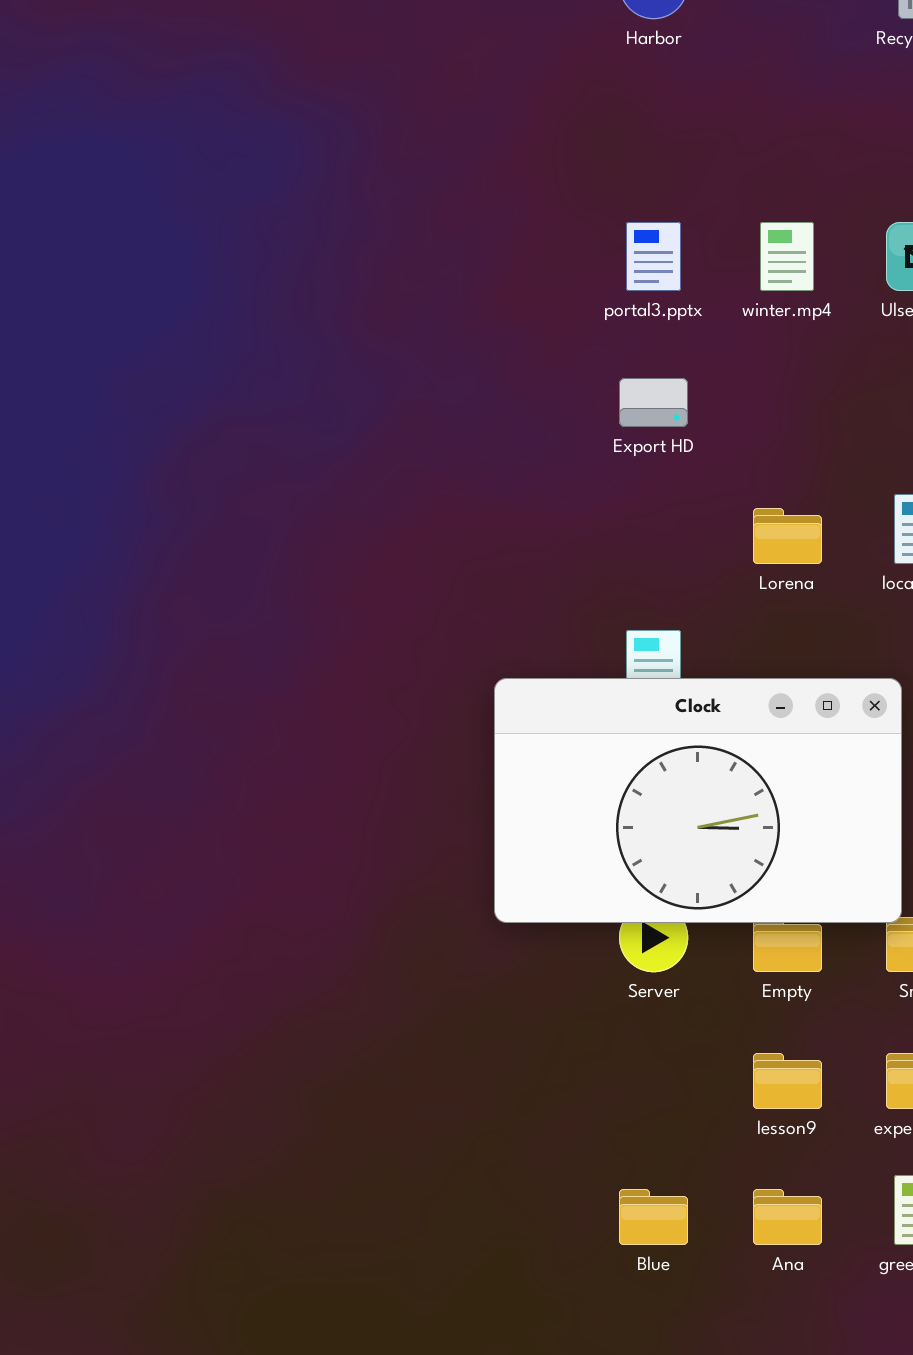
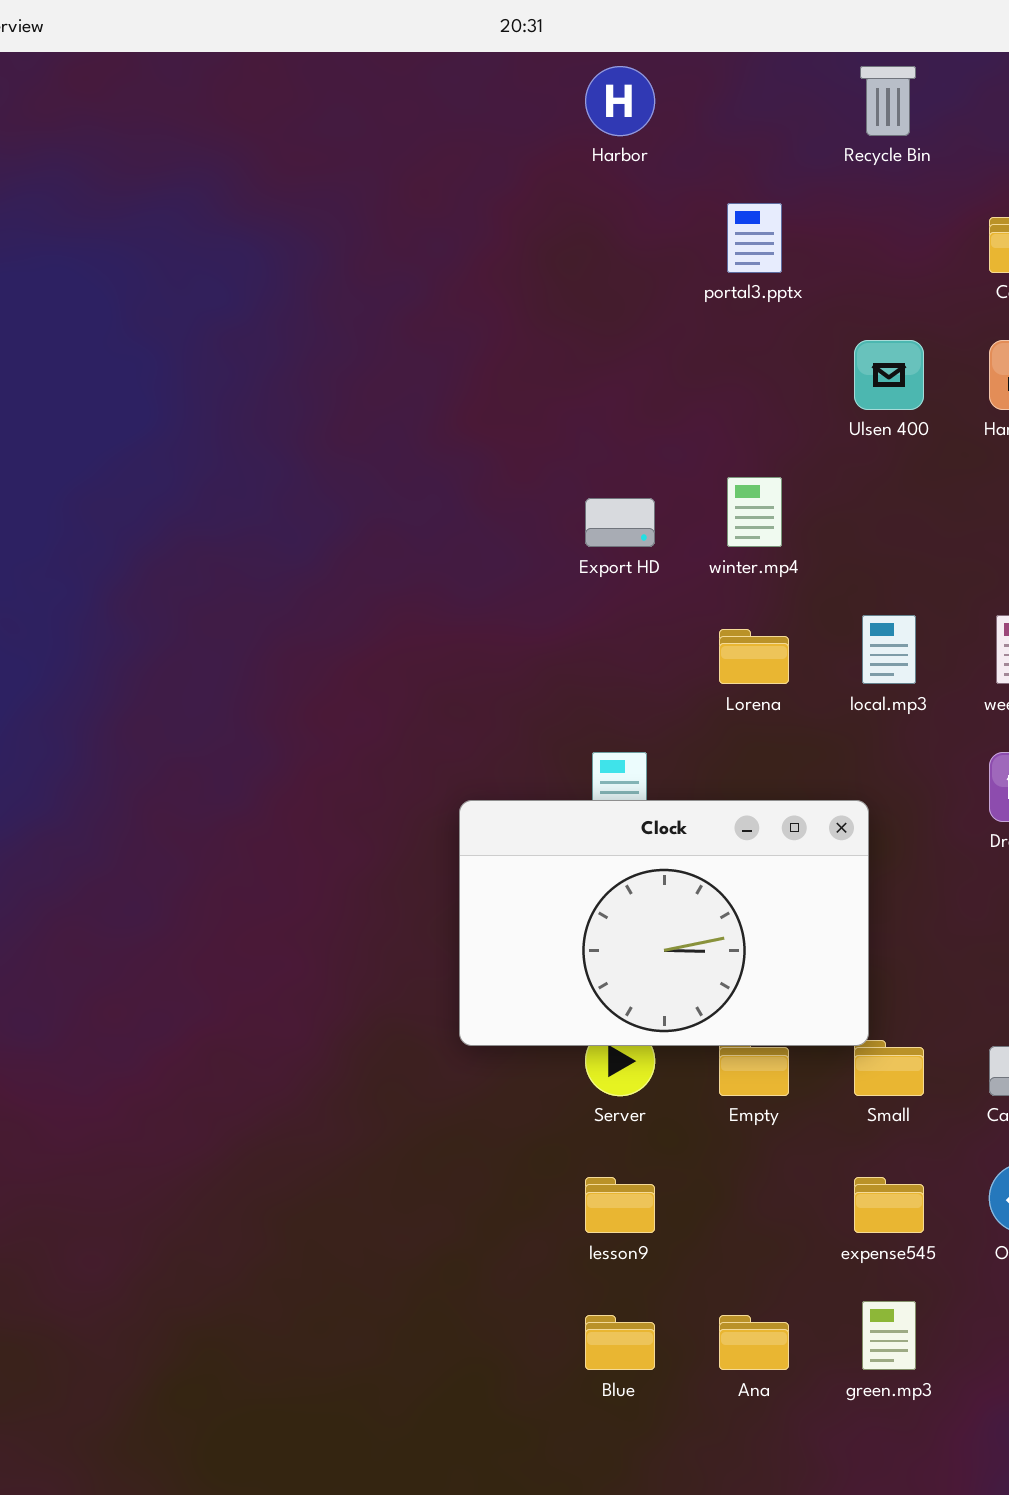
portal3.pptx: [626,222,681,291] -> [727,203,782,273], moved
winter.mp4: [760,222,814,291] -> [727,477,782,547], moved
lesson9: [753,1053,822,1109] -> [585,1177,655,1233], moved

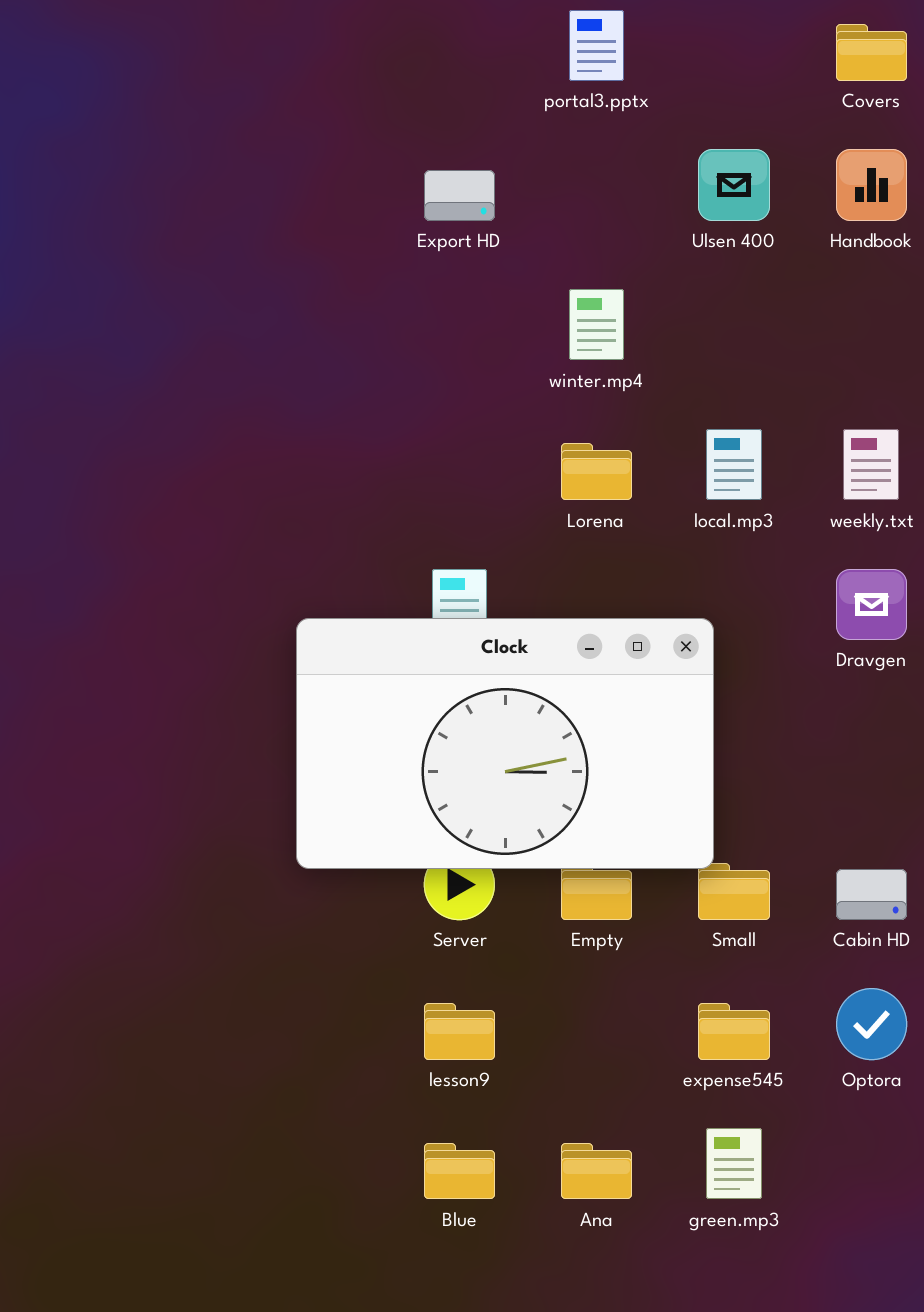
Export HD: [585,498,655,547] -> [424,170,495,221], moved

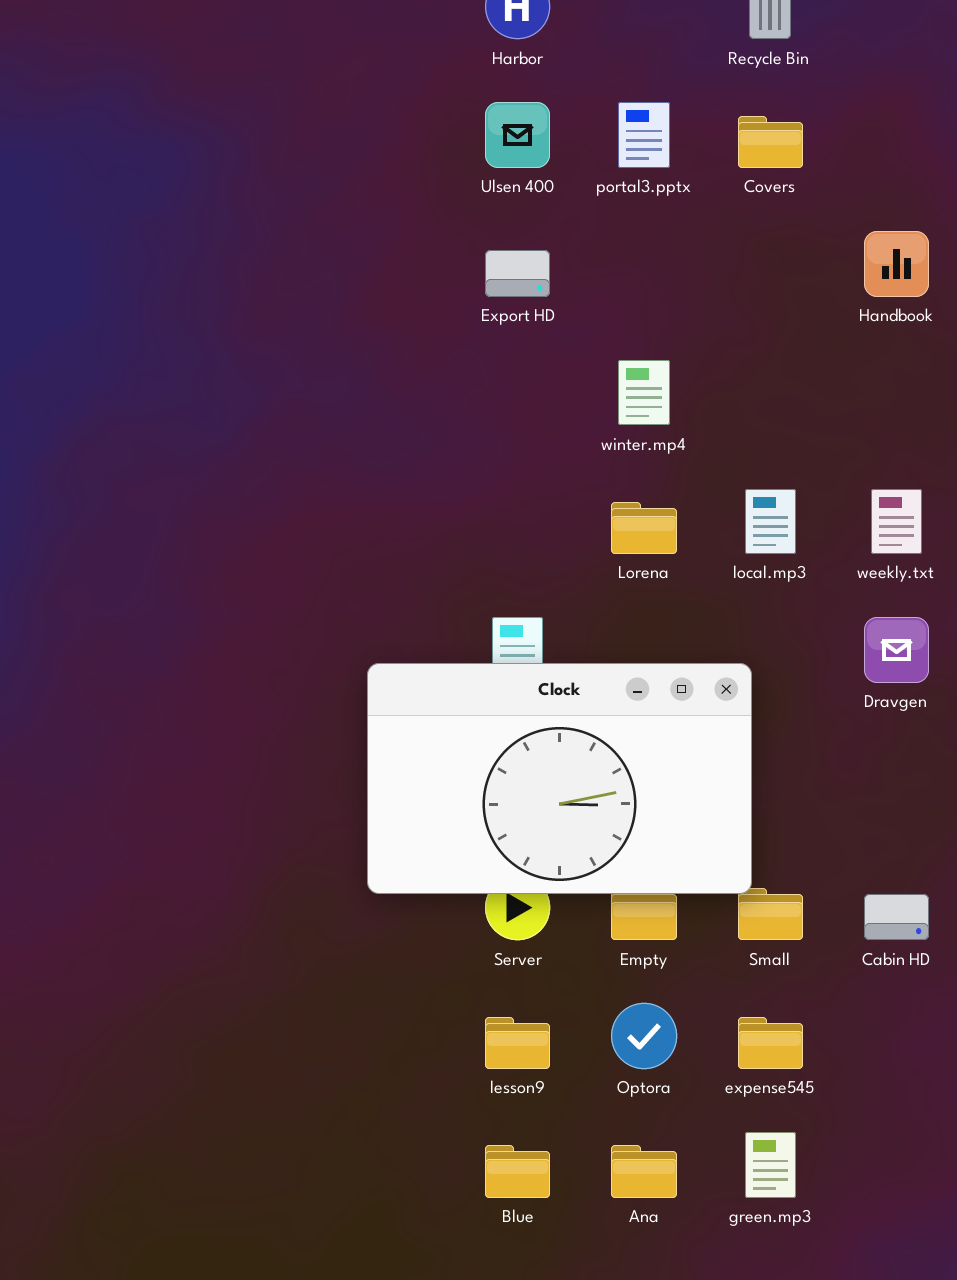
Covers: [836,24,907,81] -> [738,116,803,168], moved
Ulsen 400: [698,149,770,221] -> [485,102,550,168], moved
Optora: [836,988,907,1060] -> [611,1003,677,1069], moved

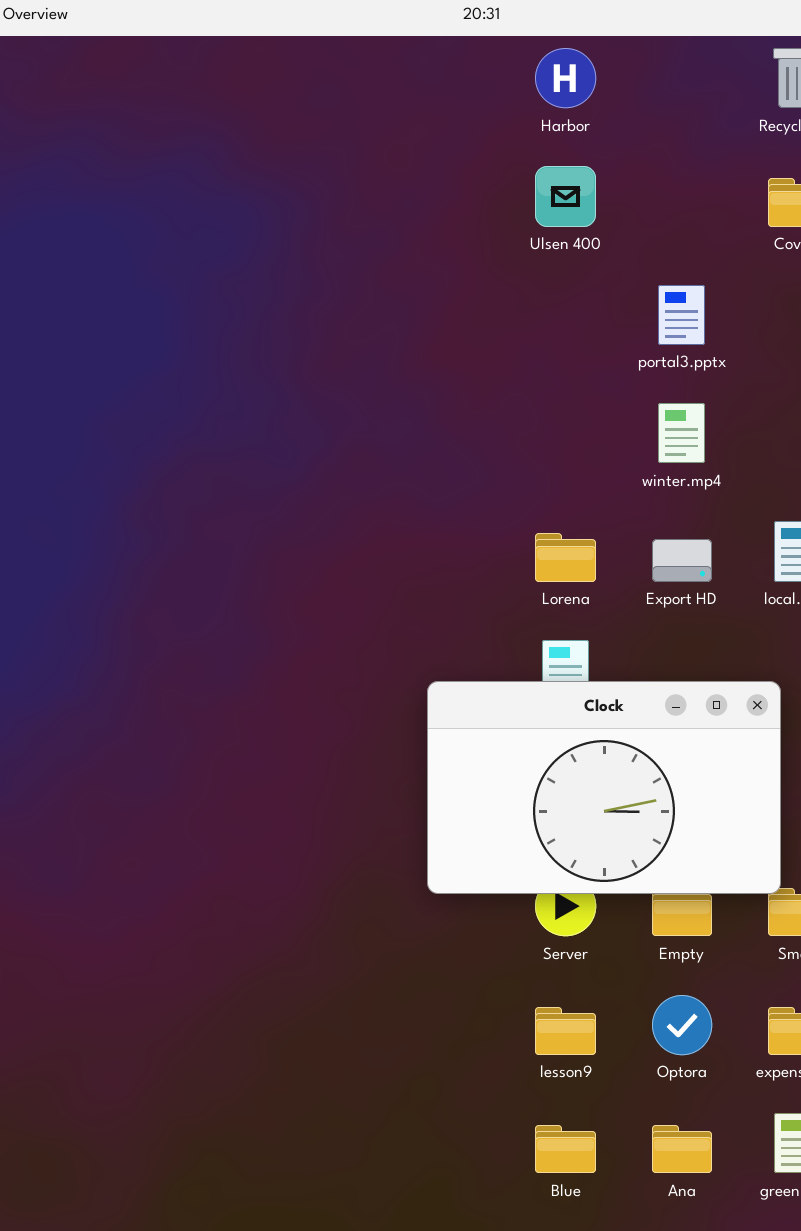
portal3.pptx: [618,102,670,168] -> [658,285,705,345], moved
Export HD: [485,250,550,297] -> [652,539,712,582], moved
Lorena: [611,502,677,554] -> [535,533,596,582], moved

